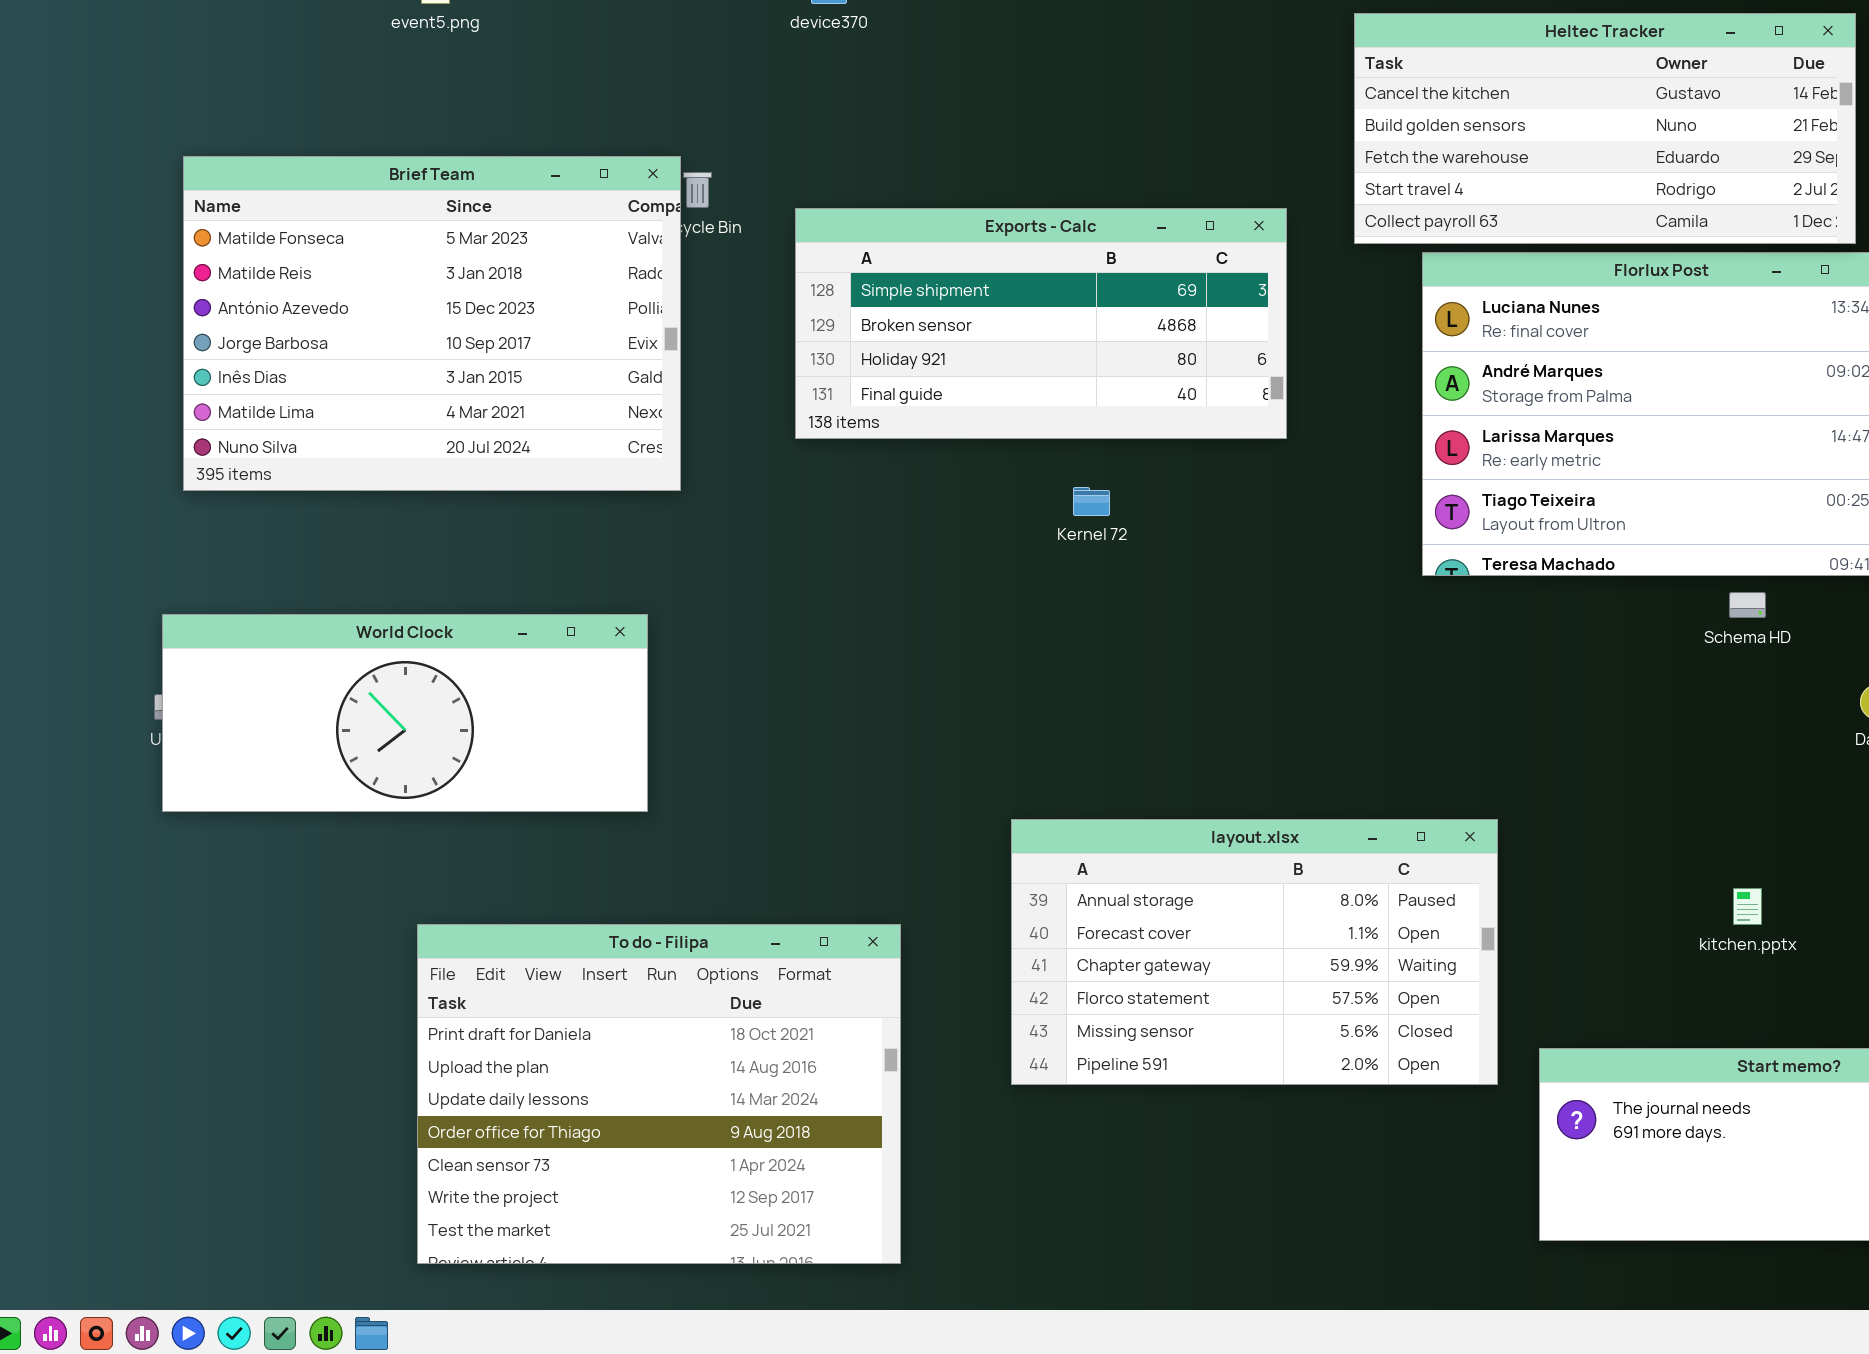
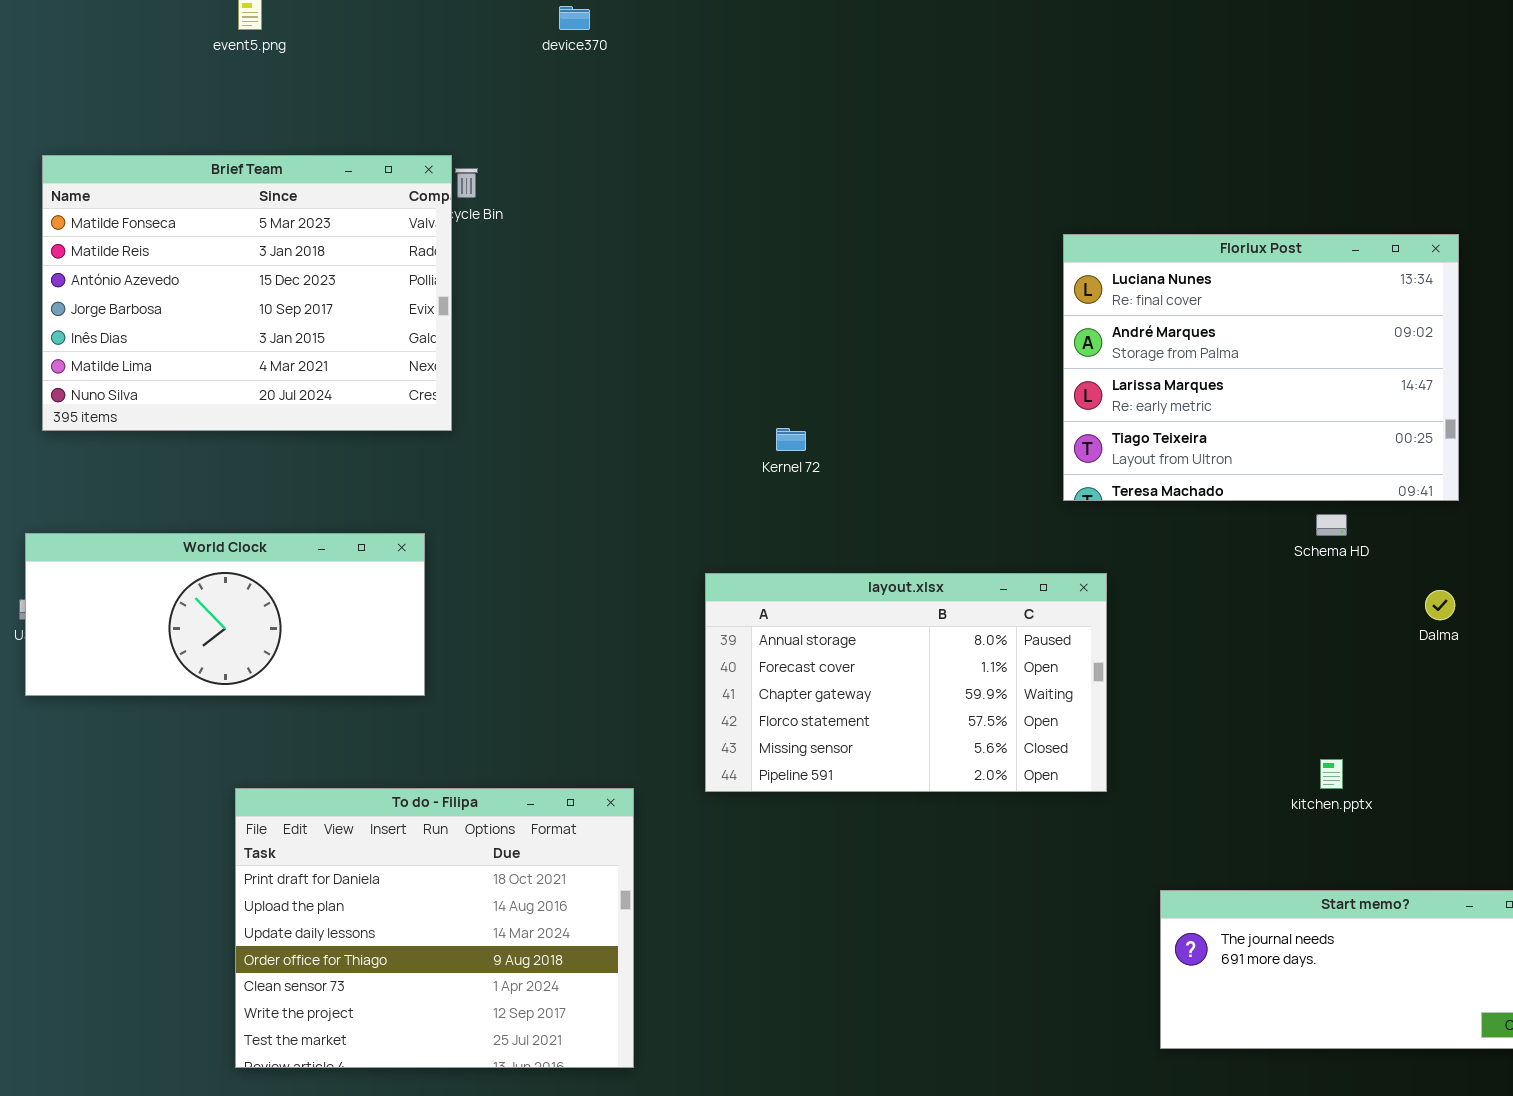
Heltec Tracker: [1354,13,1856,244] -> none, closed
Exports - Calc: [795,208,1287,439] -> none, closed
layout.xlsx: [1011,819,1498,1085] -> [705,573,1107,792], moved

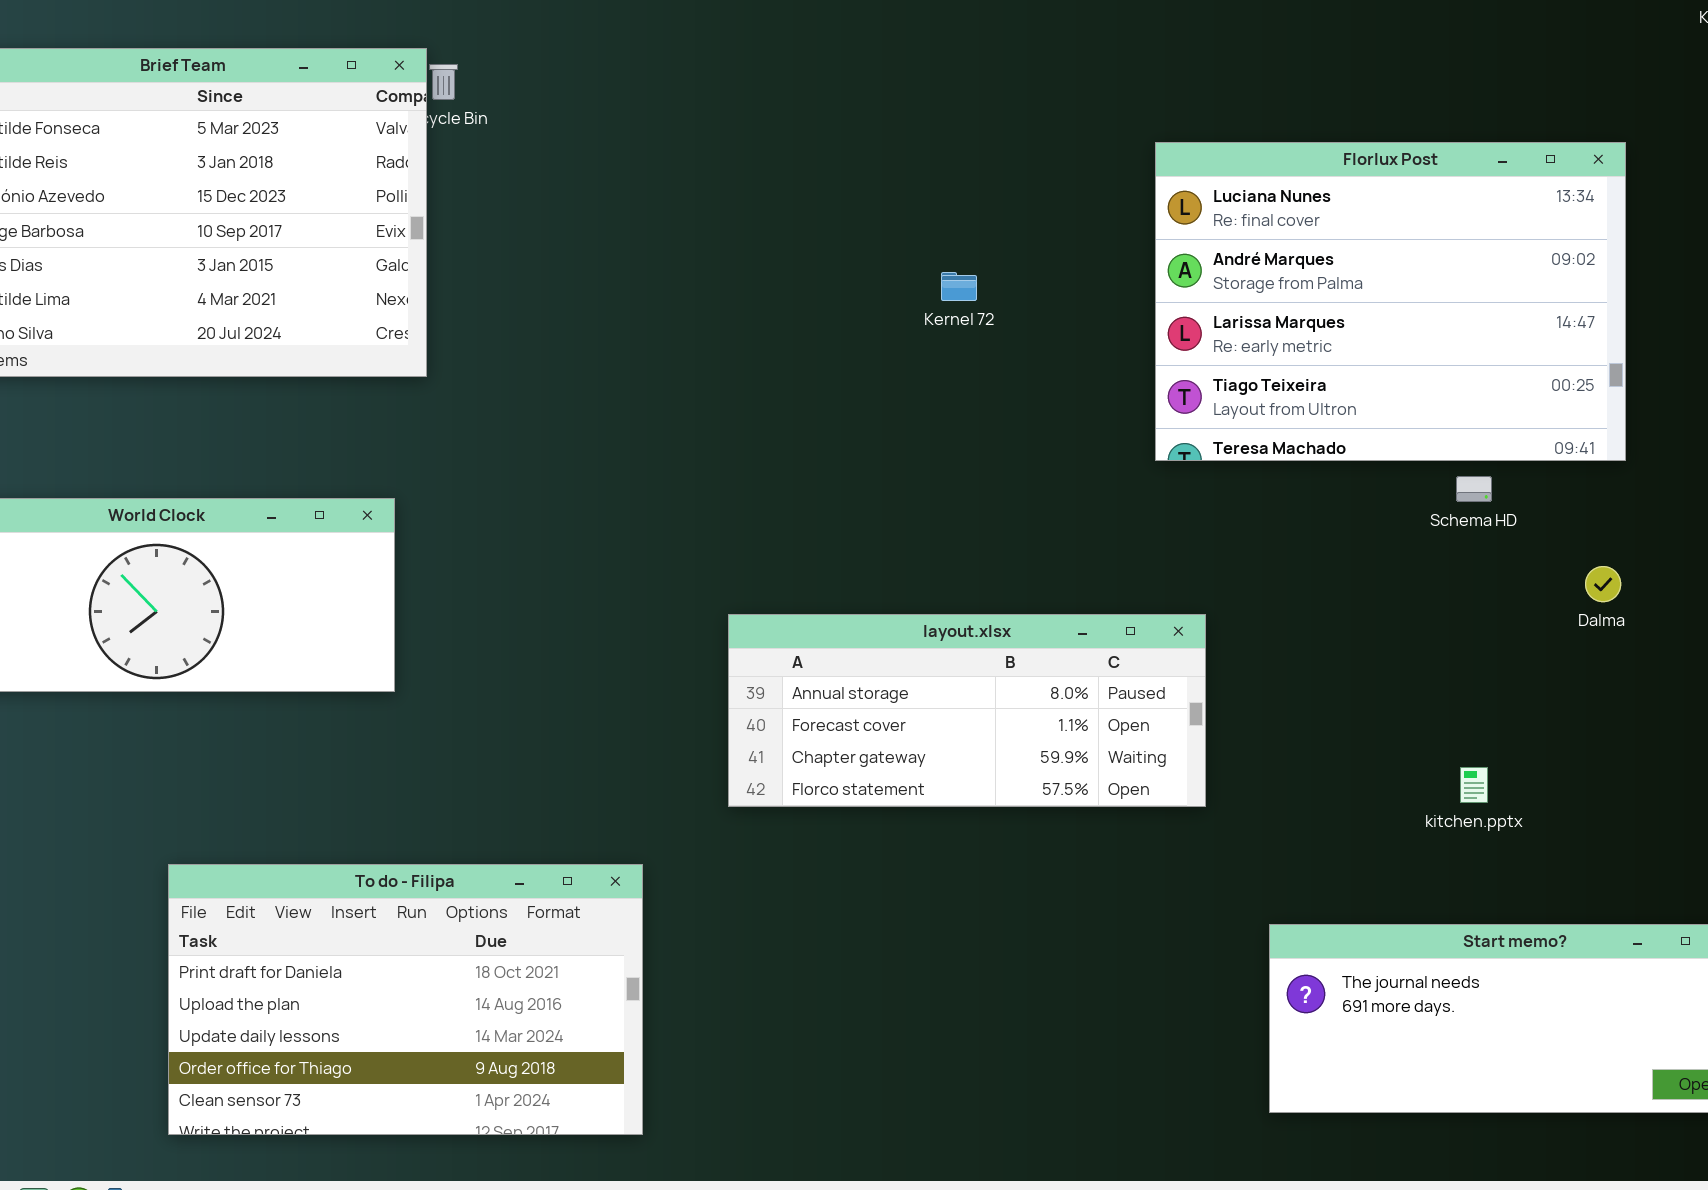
Kernel 72: [776,428,806,451] -> [941,272,977,301], moved
layout.xlsx: [705,573,1107,792] -> [728,614,1206,807], resized
To do - Filipa: [235,788,634,1068] -> [168,864,643,1135], resized

